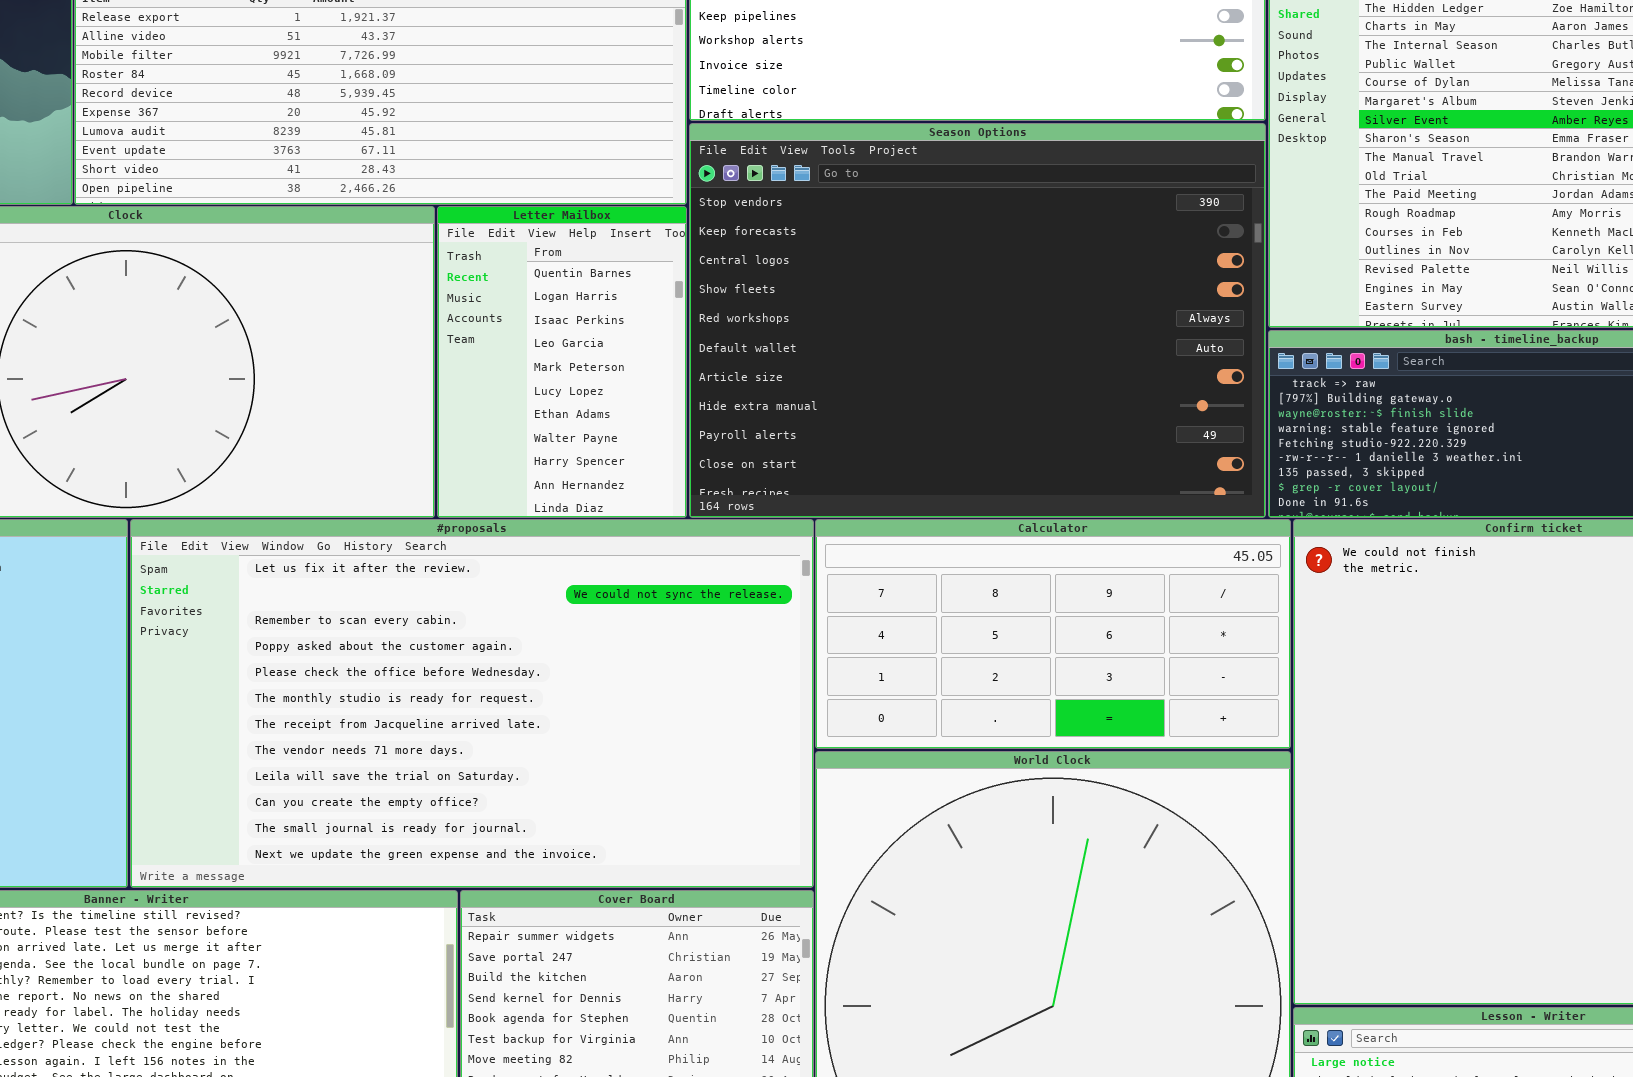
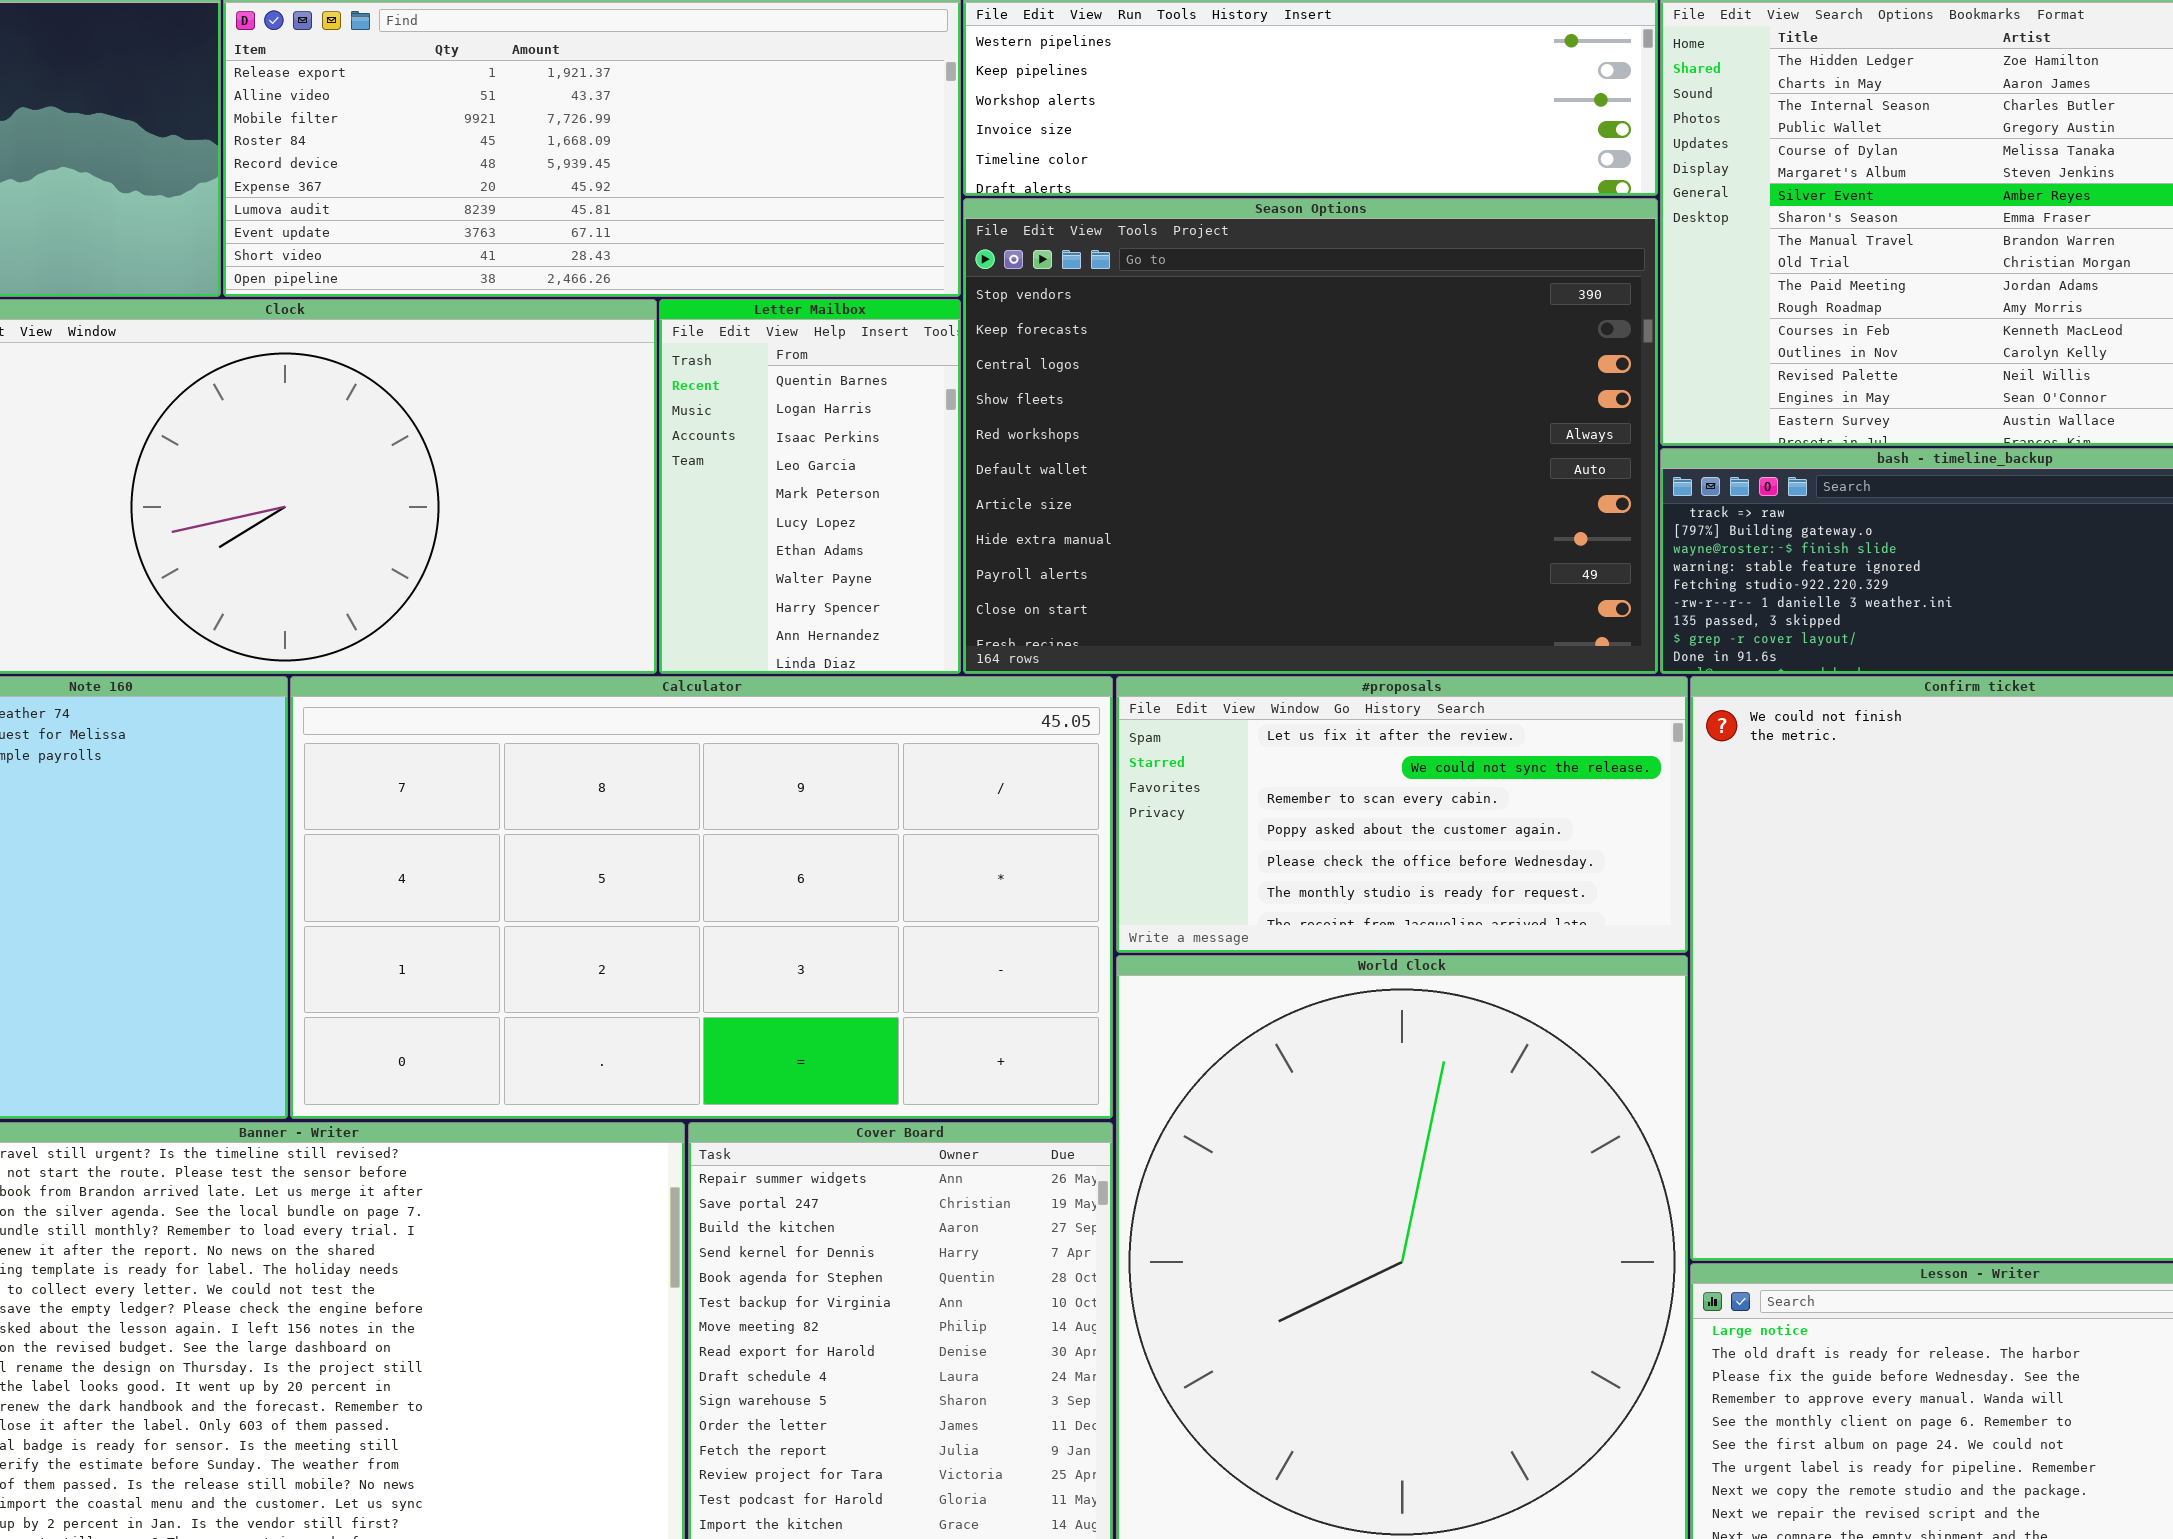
#proposals: [130,519,814,888] -> [1116,676,1688,953], moved, resized
Calculator: [815,519,1291,749] -> [290,676,1113,1119], moved, resized

